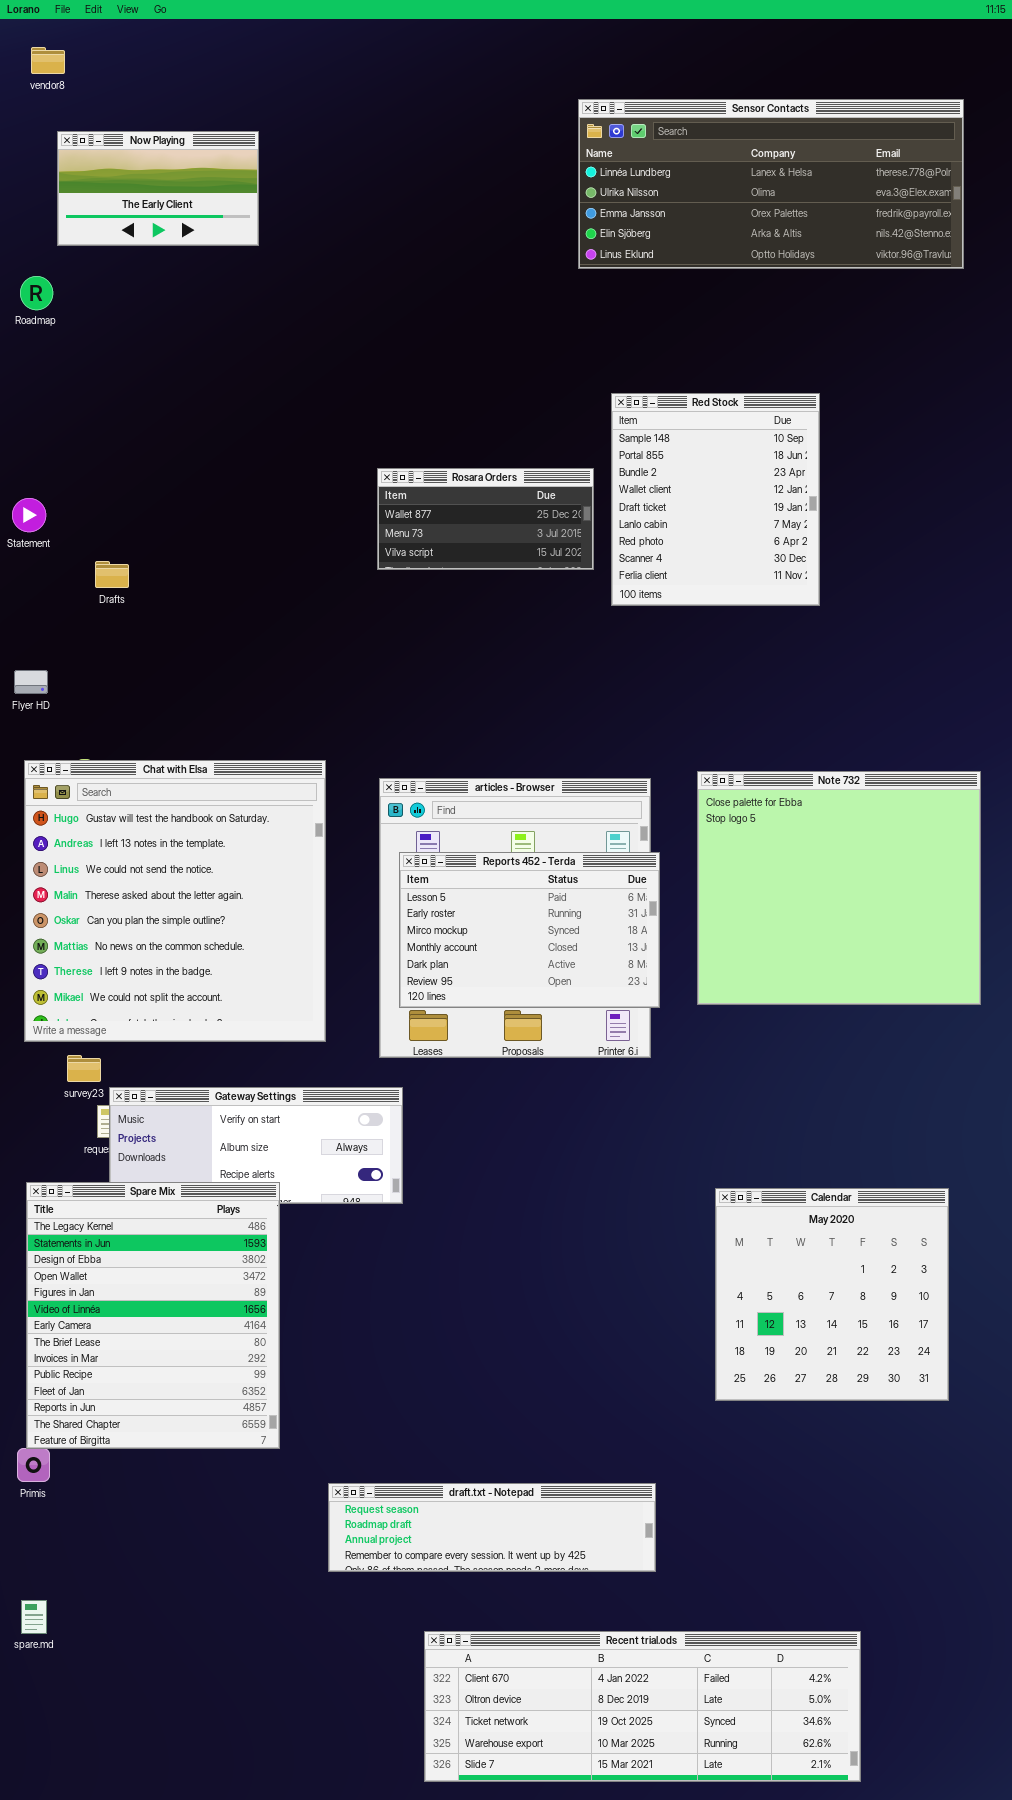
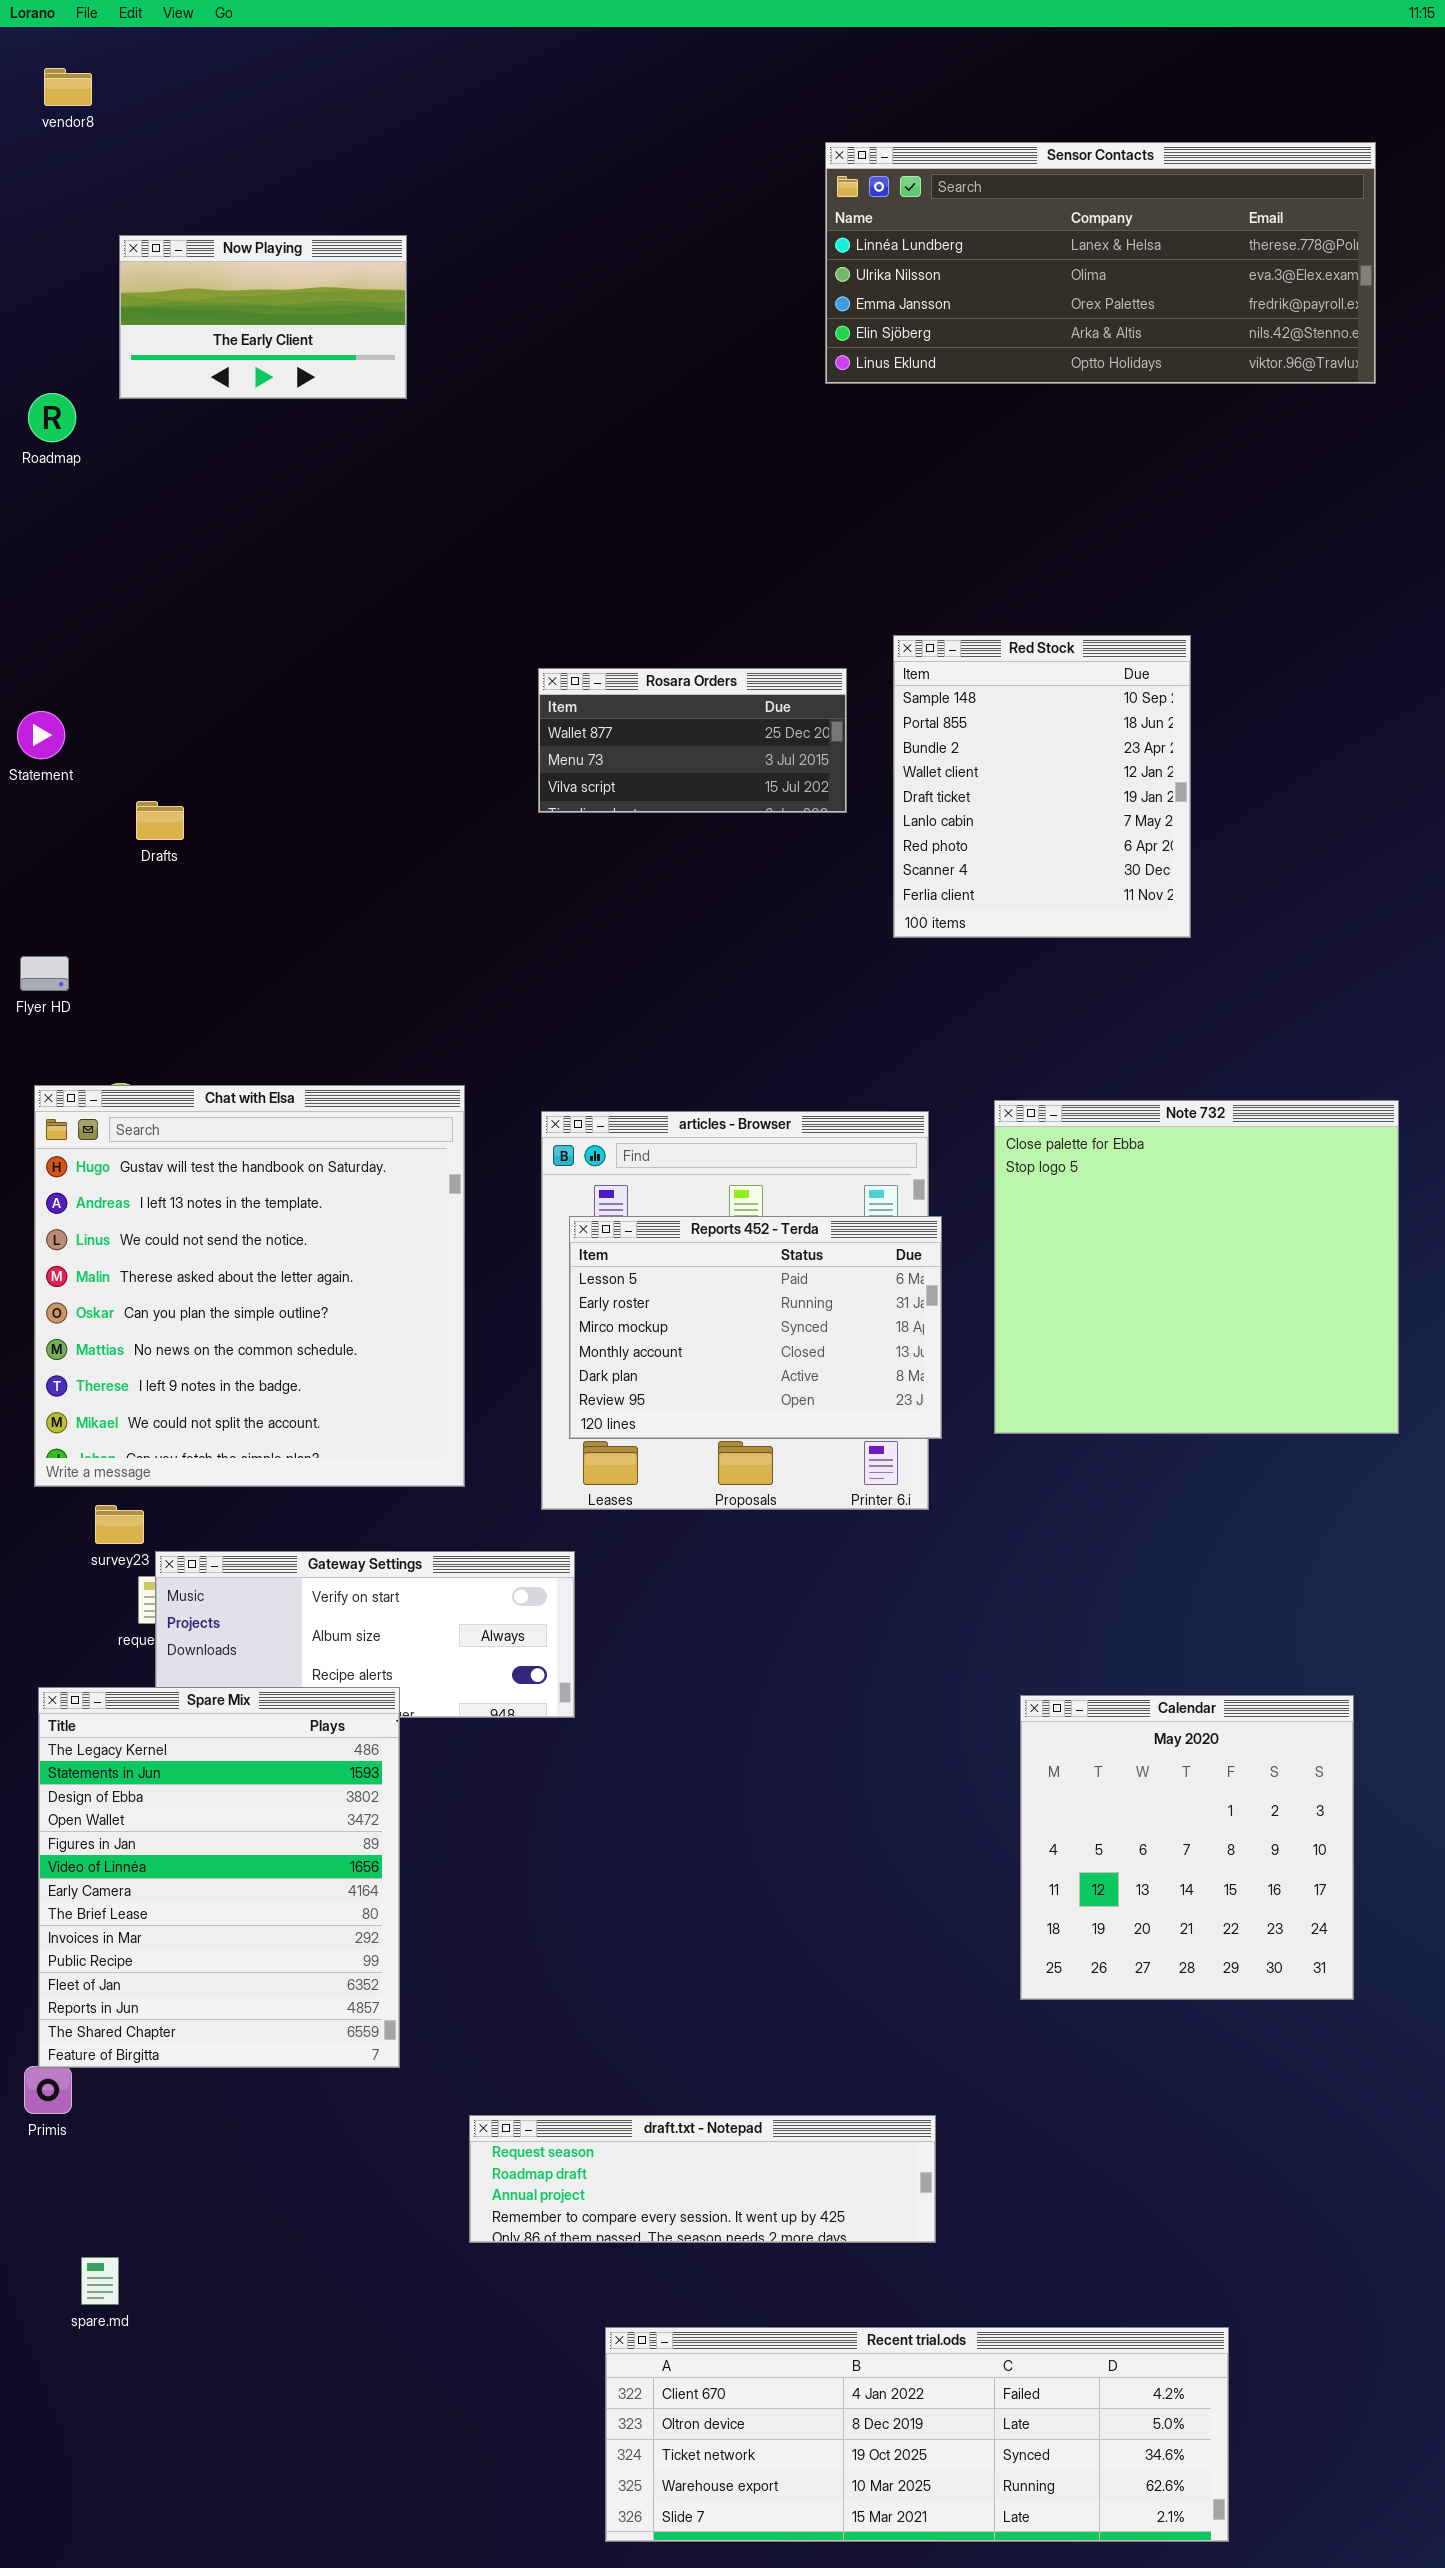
Now Playing: [57,131,259,246] -> [119,235,407,399], moved
Red Stock: [611,393,820,606] -> [893,635,1191,938], moved
spare.md: [21,1600,47,1634] -> [81,2257,119,2305], moved

